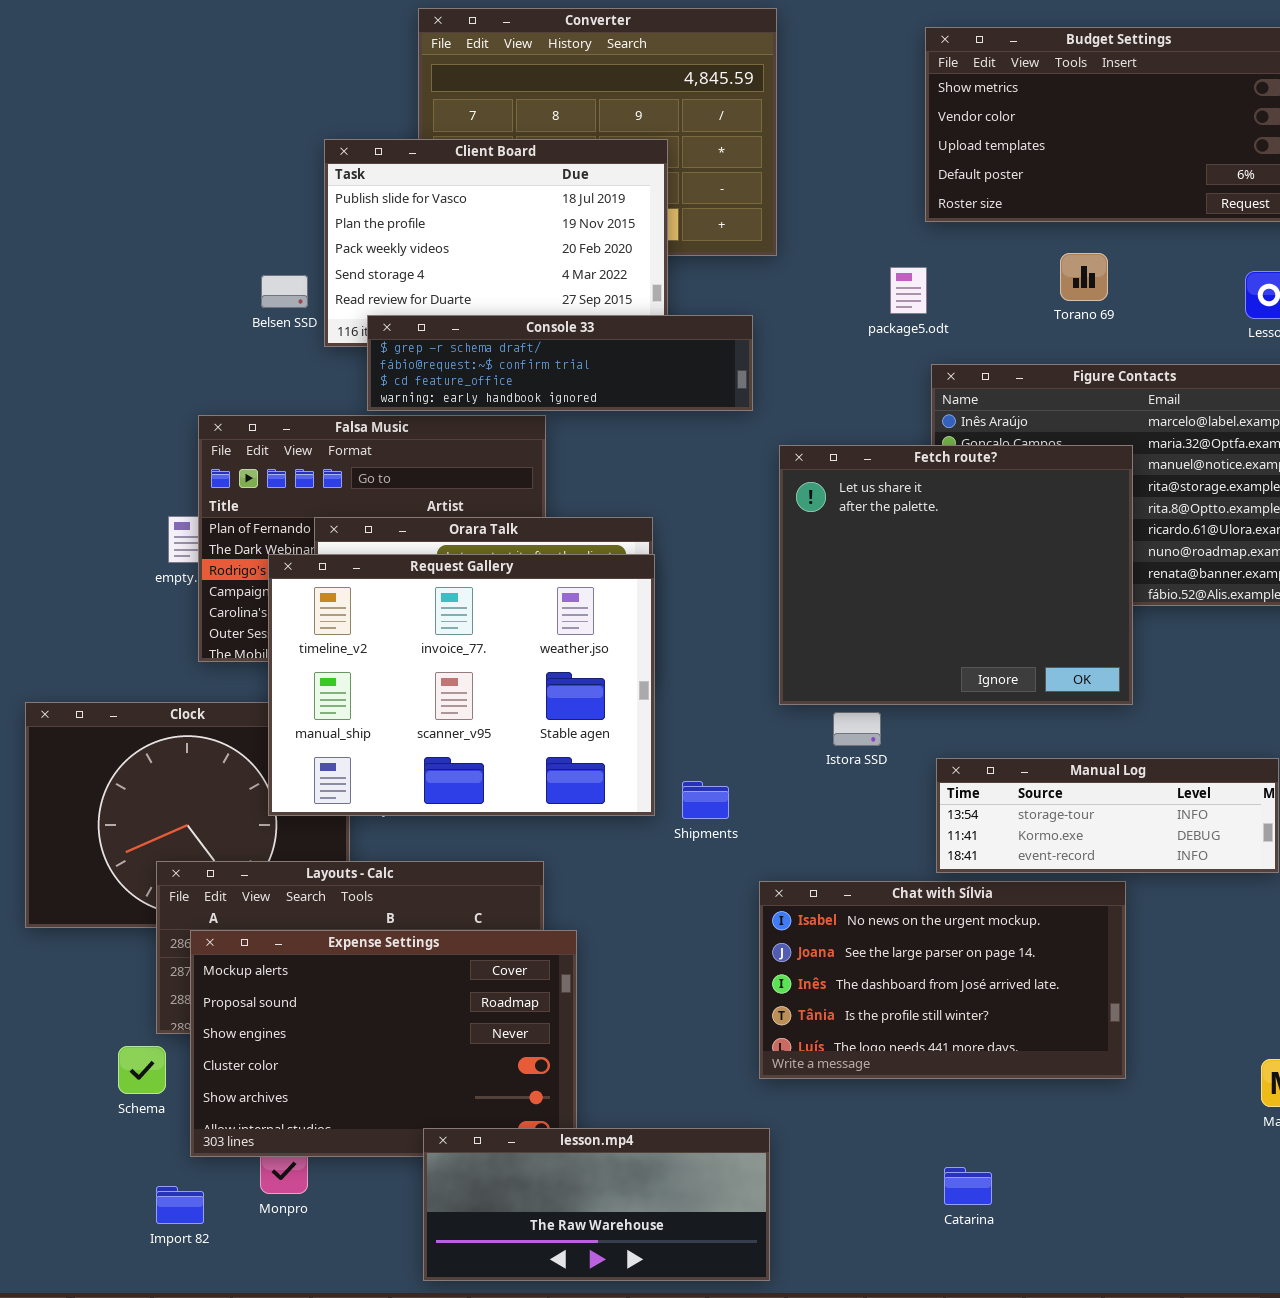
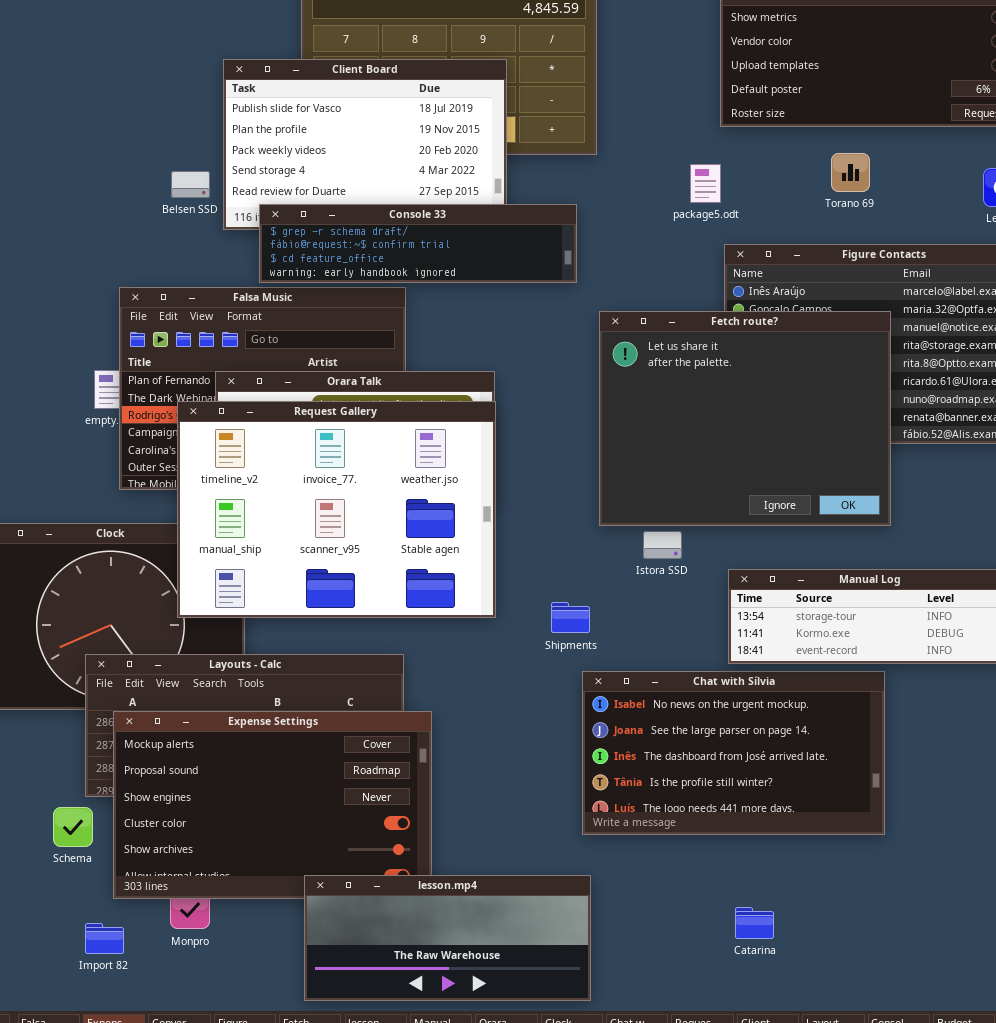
Shipments: [682,781,729,819] -> [551,602,590,633], moved

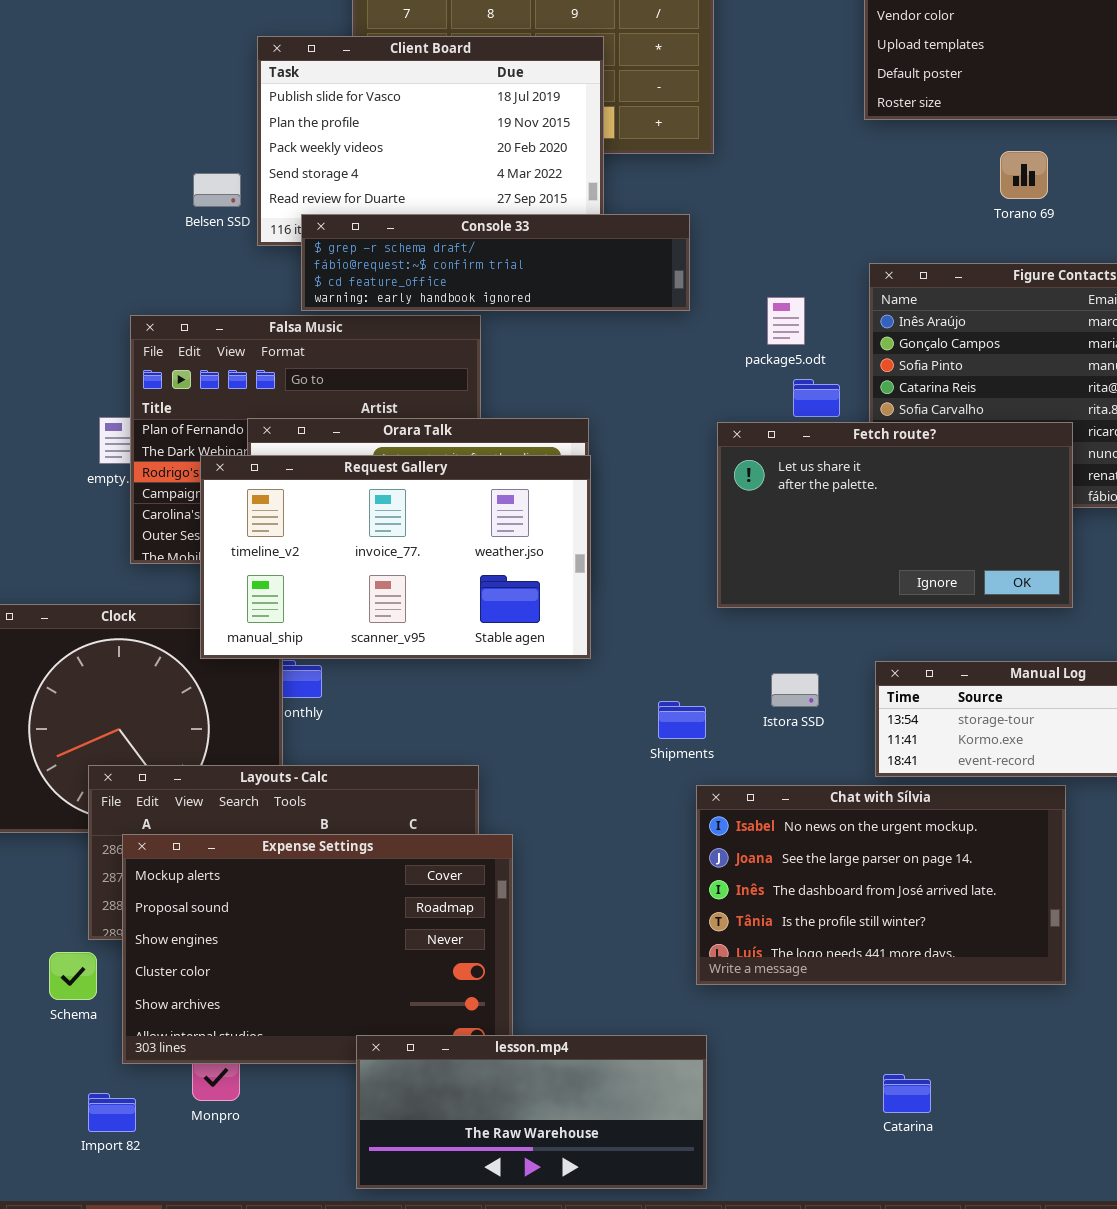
package5.odt: [690,164,721,203] -> [767,297,805,345], moved
Fetch route?: [599,311,891,526] -> [717,422,1073,608], resized
Request Gallery: [177,401,496,618] -> [200,455,591,659], resized
Istora SSD: [643,531,682,559] -> [771,673,819,707], moved

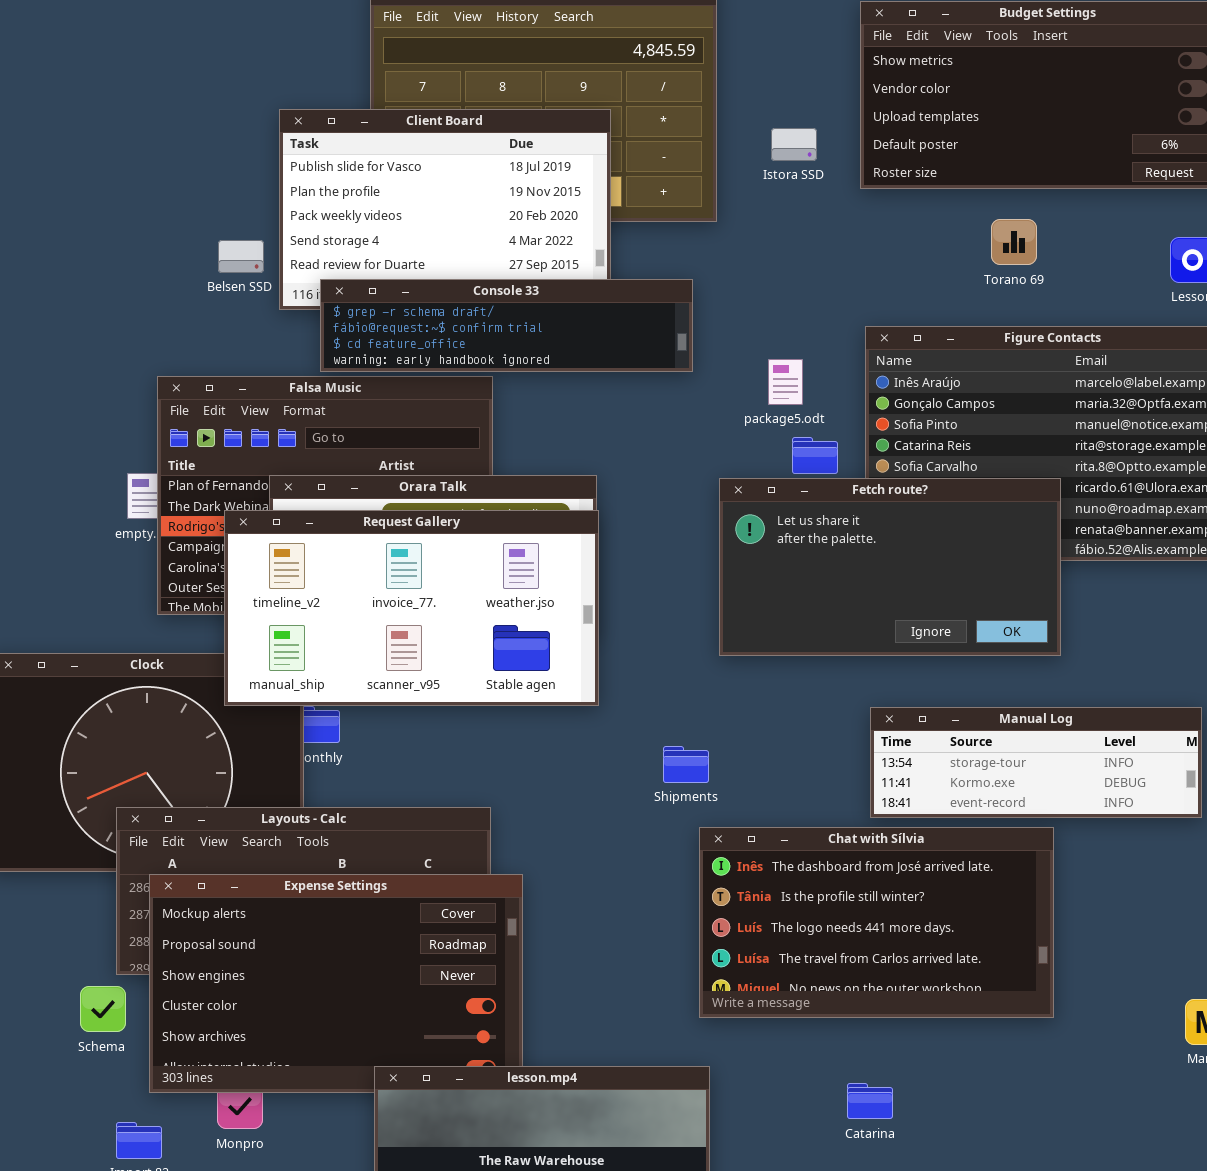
Istora SSD: [771,673,819,707] -> [771,128,817,161], moved
Chat with Sílvia: [696,785,1066,985] -> [699,827,1054,1018], scrolled down 2 rows
Catarina: [883,1074,931,1113] -> [847,1083,893,1119], moved

